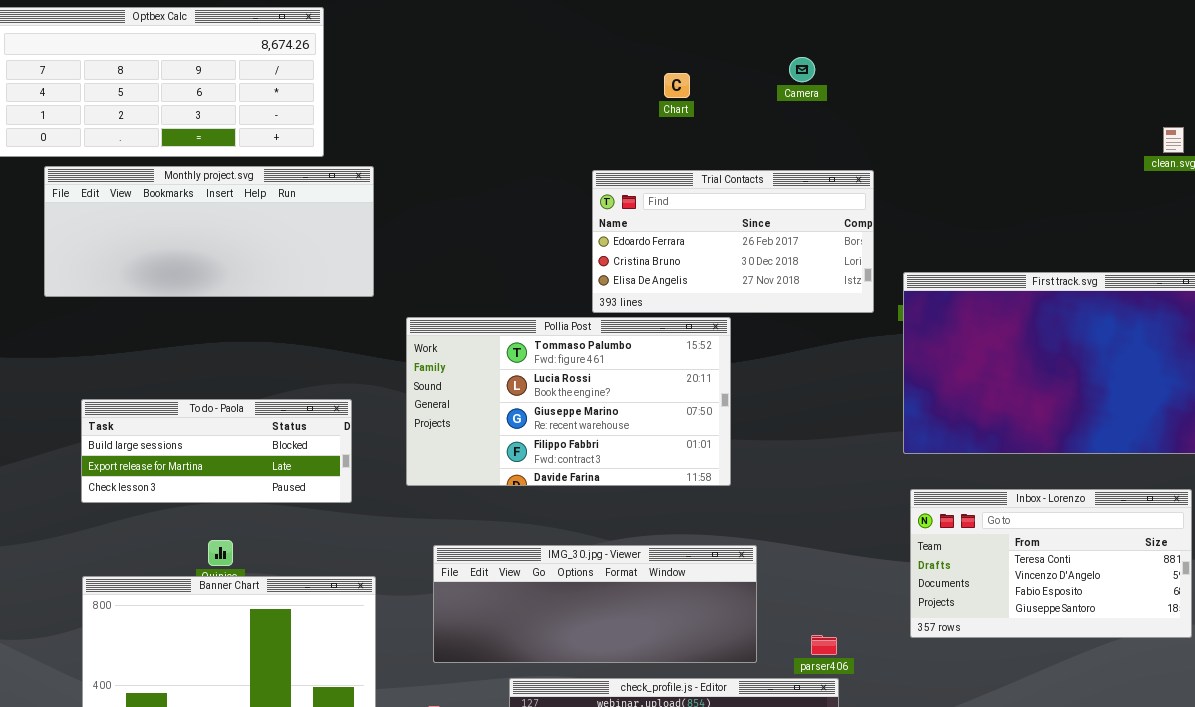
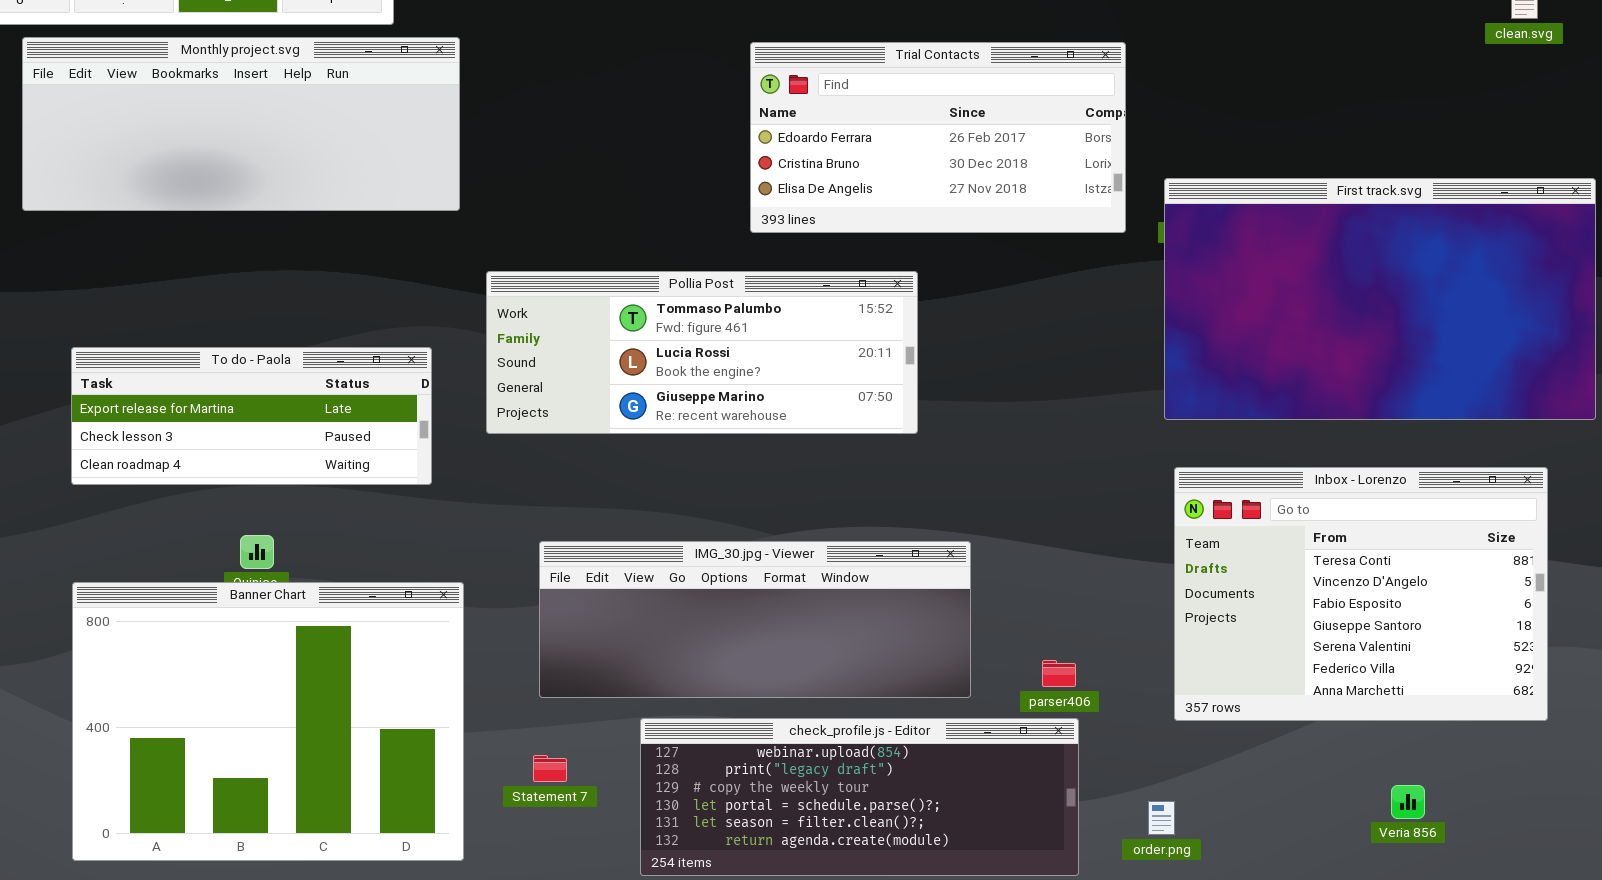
Pollia Post: [406,317,731,486] -> [486,271,918,434], moved, resized
To do - Paola: [81,399,352,503] -> [71,347,432,485], scrolled down 1 row
Inbox - Lorenzo: [910,489,1192,638] -> [1174,467,1548,721], resized

